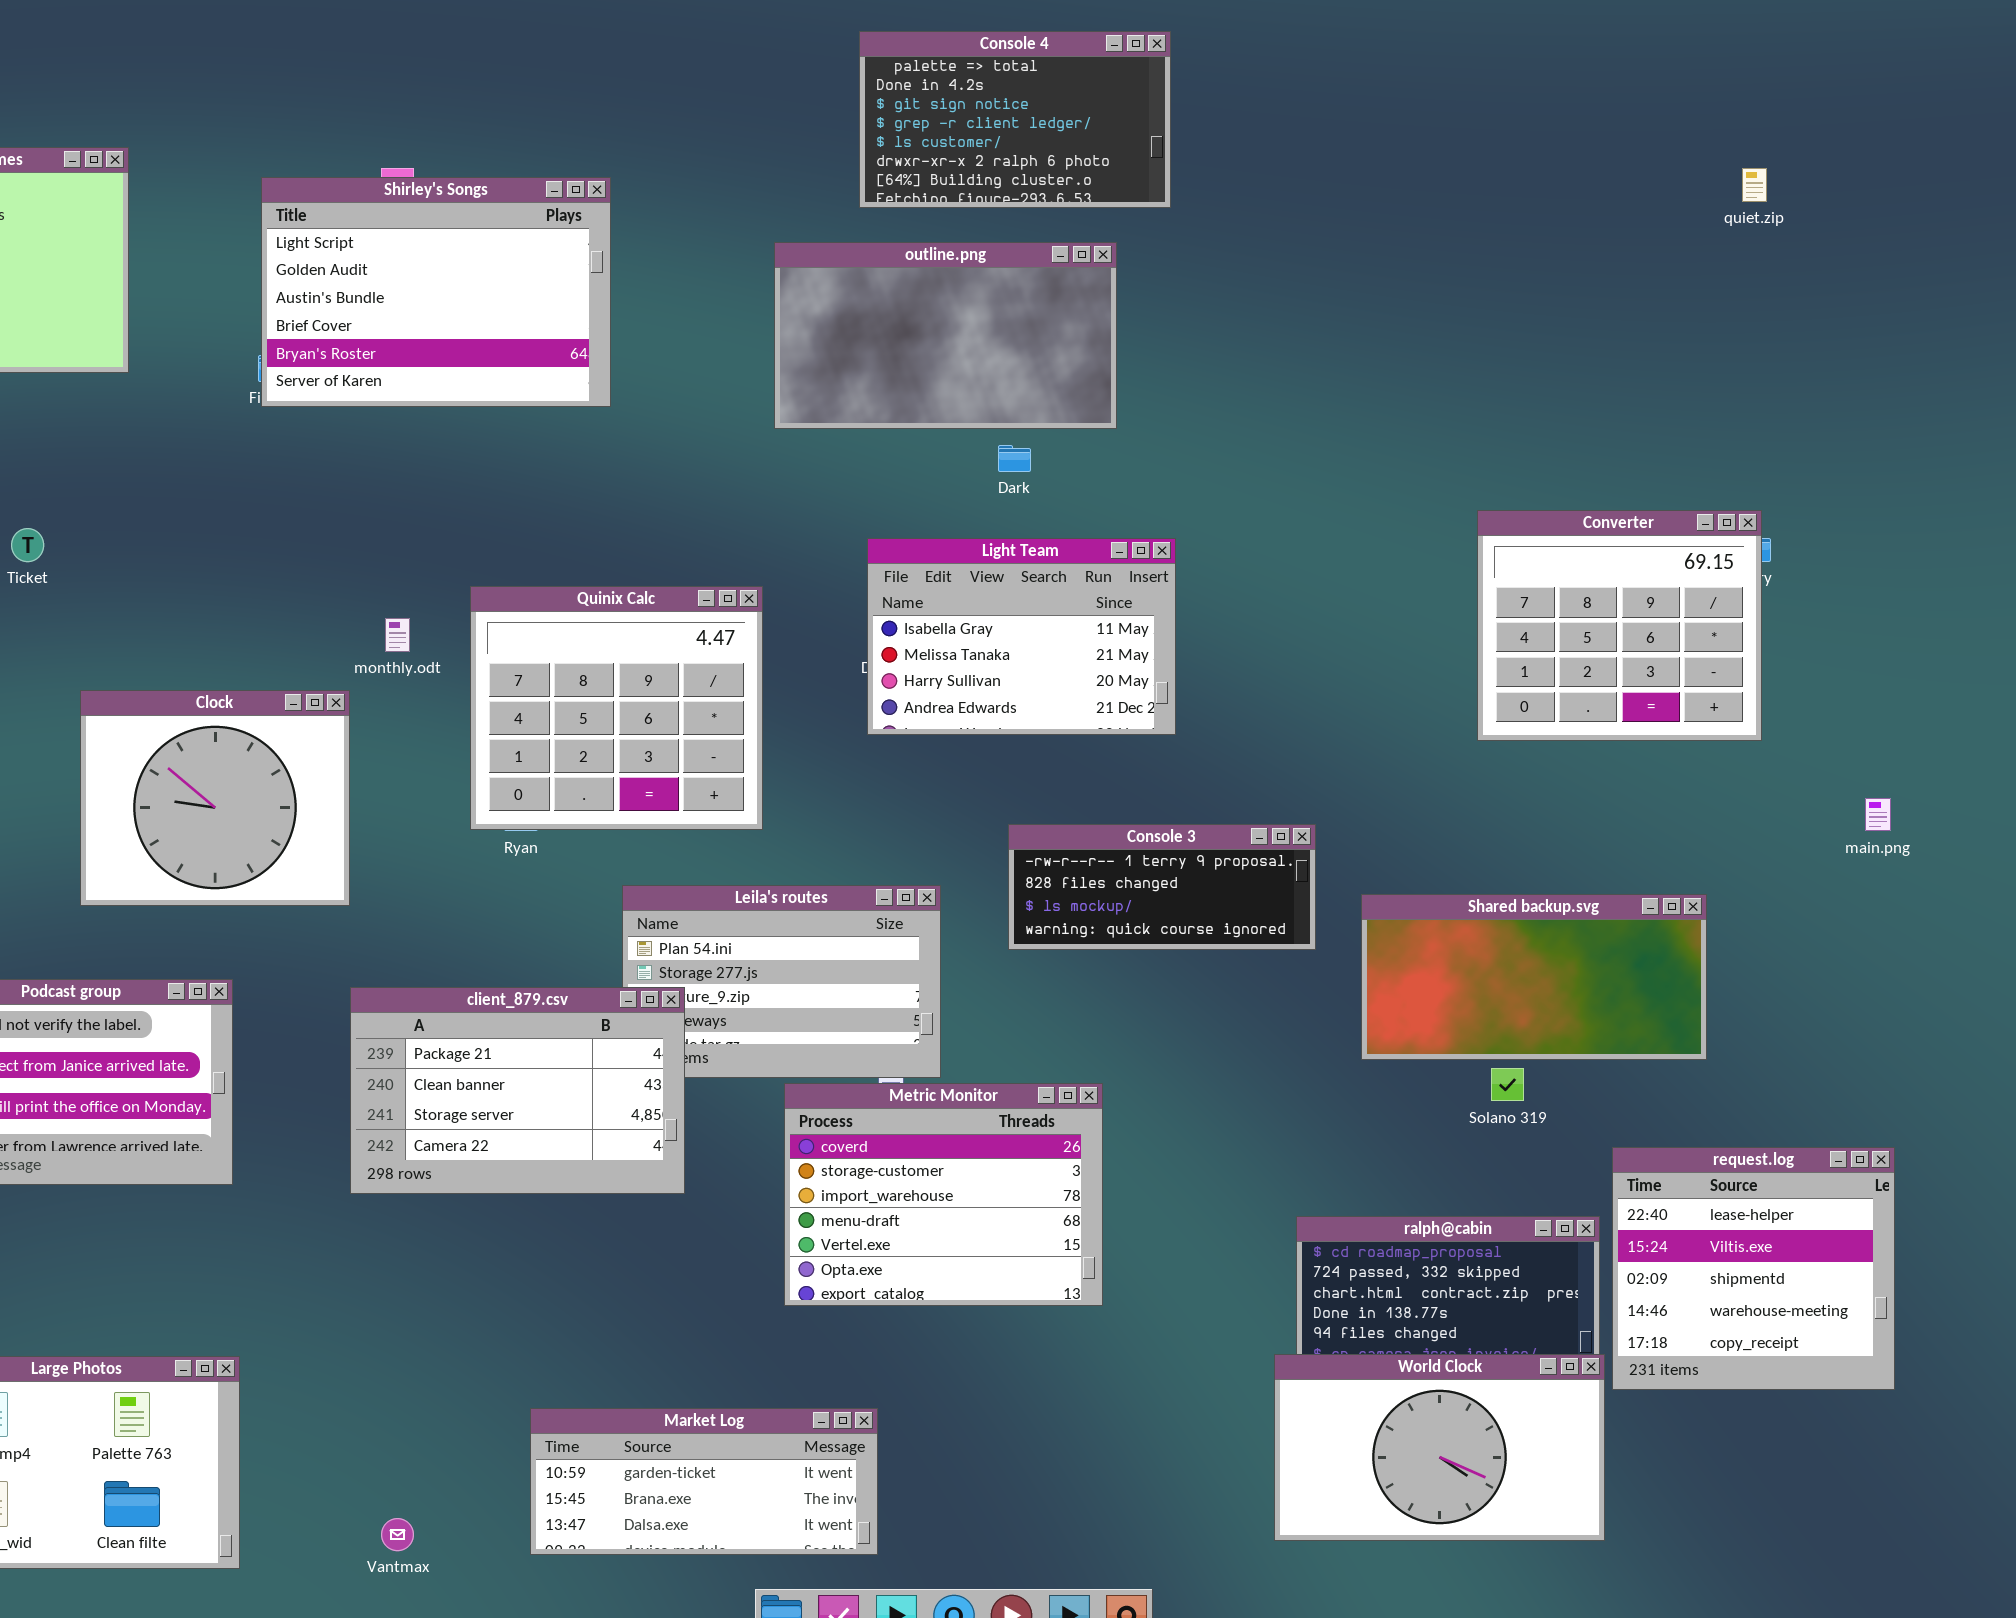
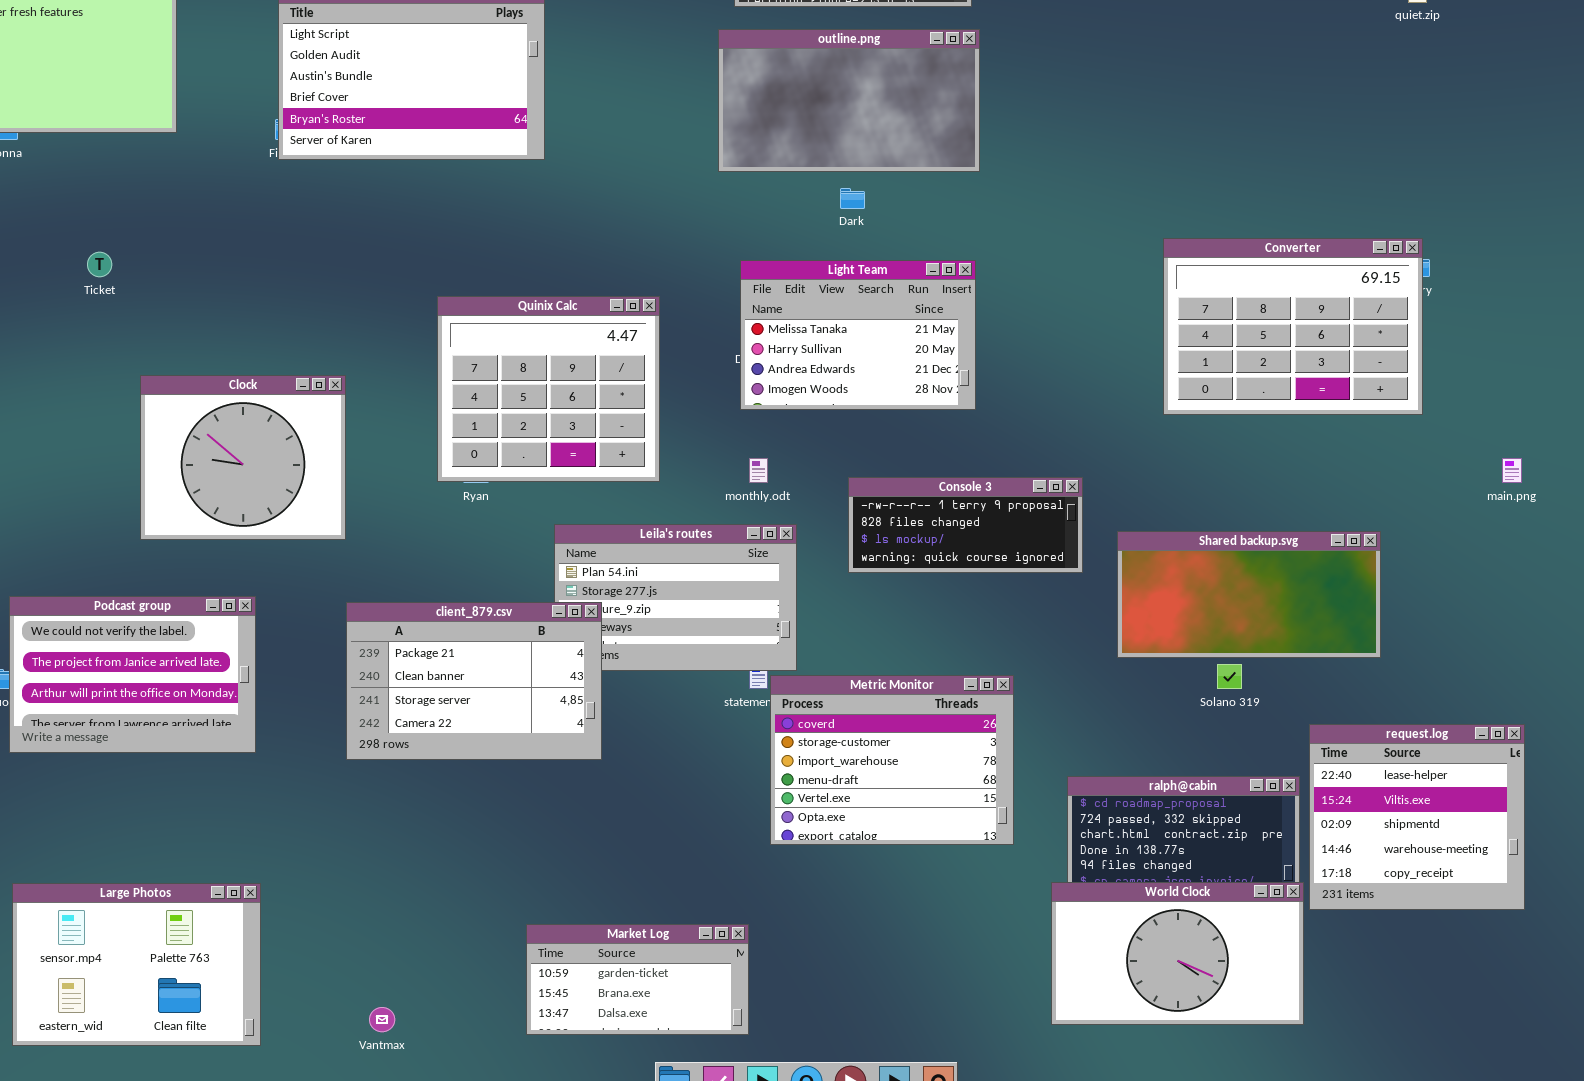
outline.png: [774,242,1117,429] -> [718,29,980,172], moved
Converter: [1477,510,1762,741] -> [1163,238,1423,415], resized
Light Team: [867,538,1176,735] -> [740,260,976,410], scrolled down 1 row
monthly.odt: [385,618,410,652] -> [749,458,768,483], moved
Metric Monitor: [784,1083,1103,1306] -> [770,675,1014,845], moved
Market Log: [530,1408,878,1555] -> [526,924,749,1035], resized

